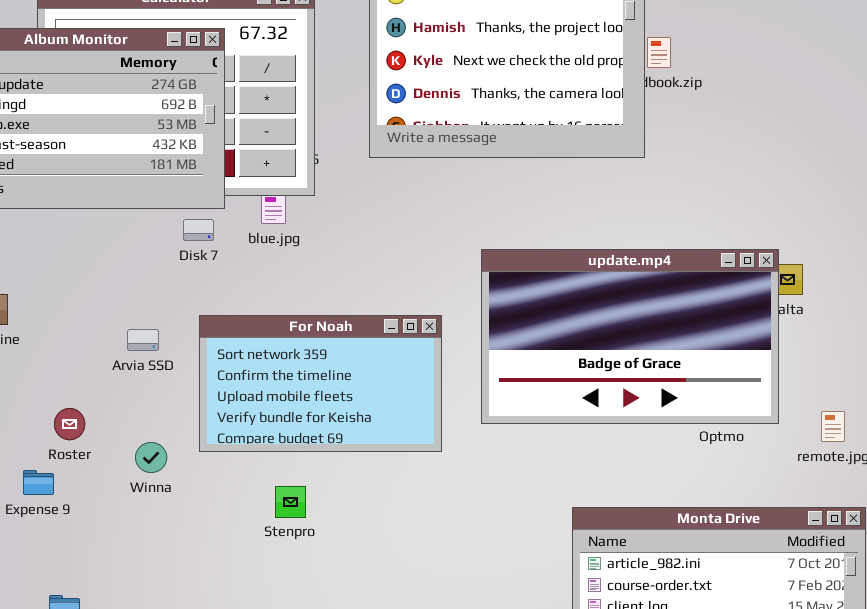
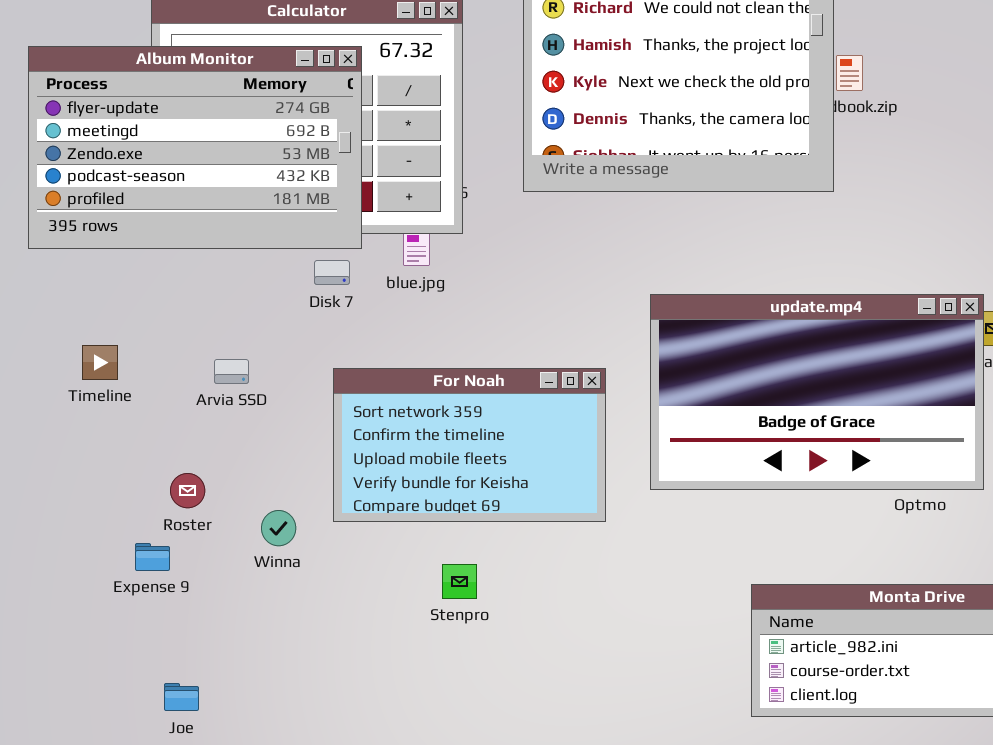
Arvia SSD: [127,329,159,351] -> [214,359,249,384], moved
Stenpro: [275,486,306,518] -> [442,564,477,599], moved

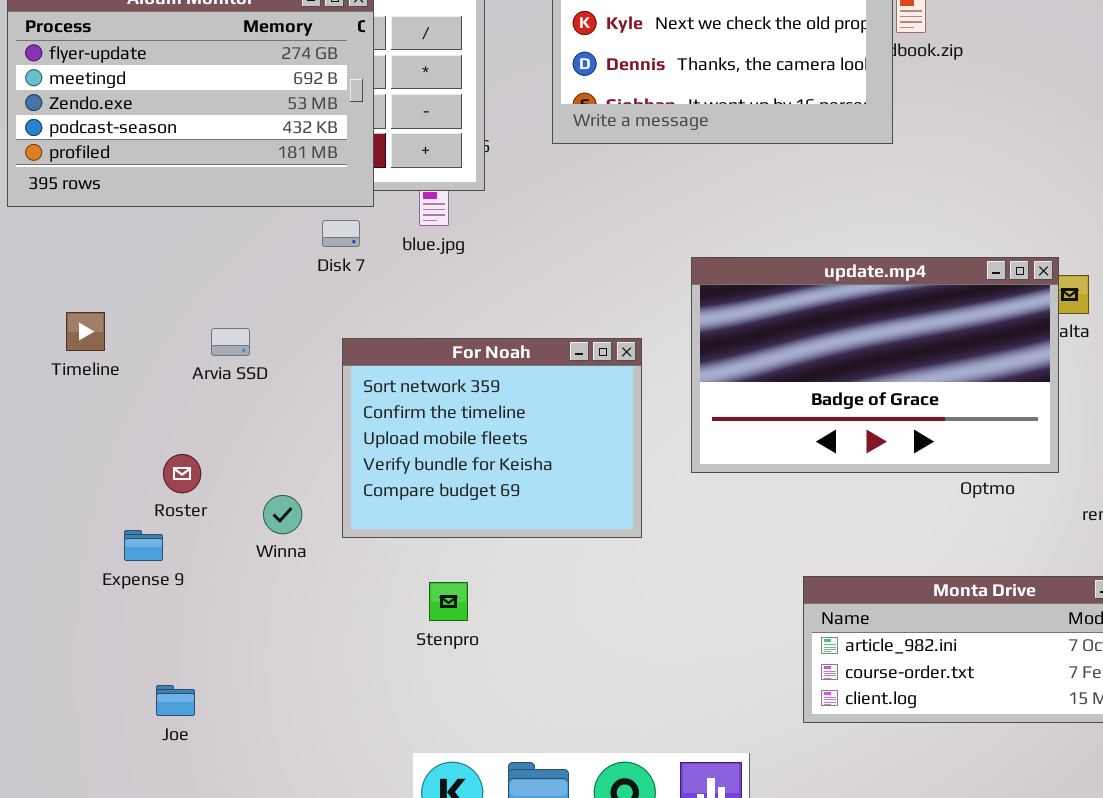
For Noah: [333,368,606,522] -> [342,338,642,538], resized
Stenpro: [442,564,477,599] -> [429,582,468,621], moved

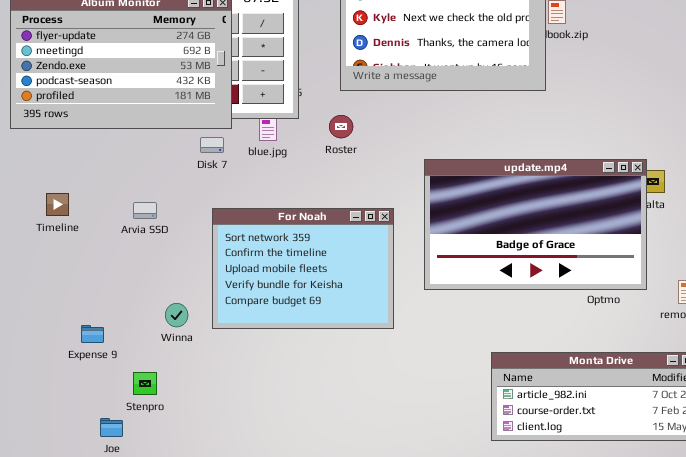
Roster: [163,454,201,493] -> [329,115,353,138], moved
Stenpro: [429,582,468,621] -> [133,372,157,395], moved

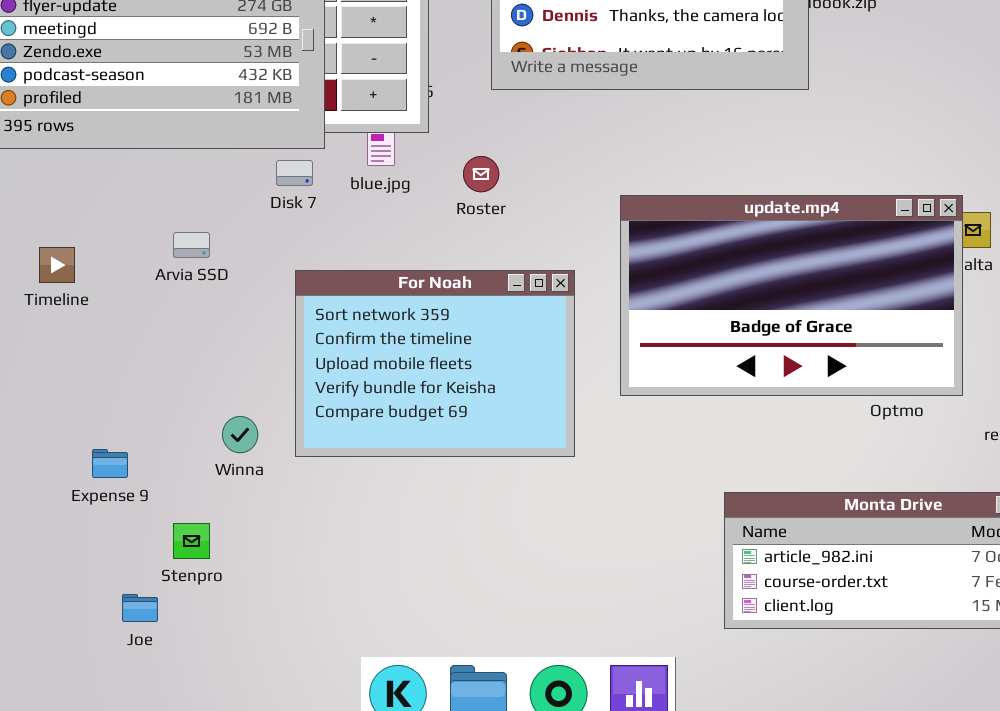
Roster: [329,115,353,138] -> [463,156,499,192], moved
Arvia SSD: [133,202,157,219] -> [173,232,210,258], moved

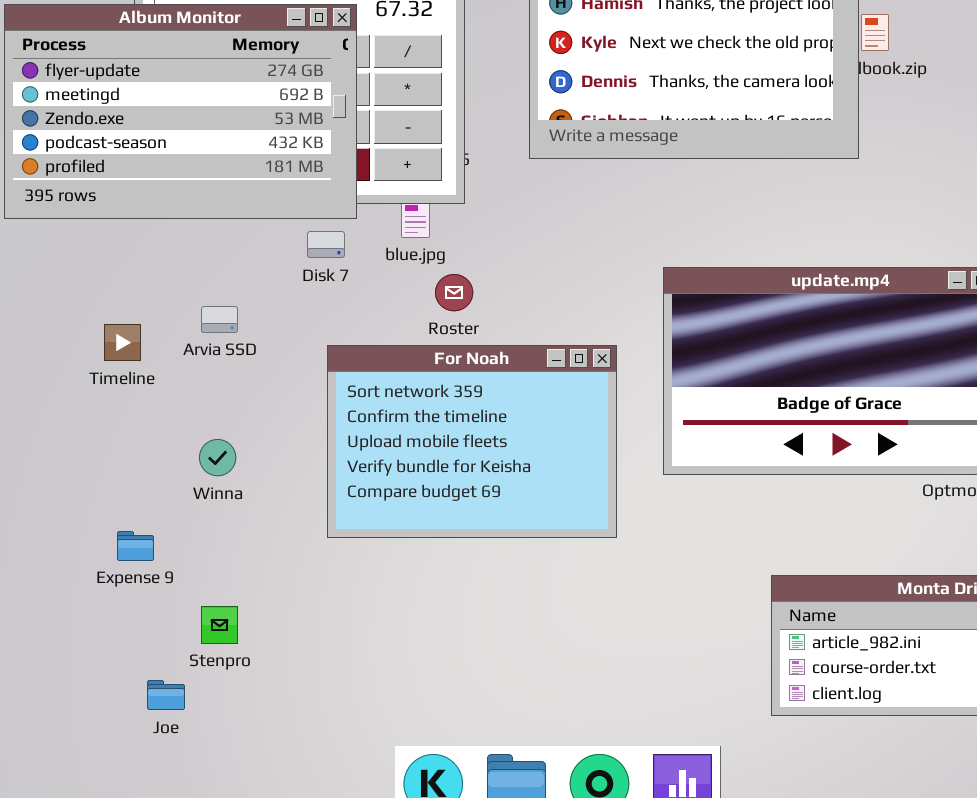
Roster: [463,156,499,192] -> [435,274,473,311], moved
Timeline: [39,247,75,283] -> [104,324,141,361], moved
Winna: [222,416,258,453] -> [199,439,236,476], moved

